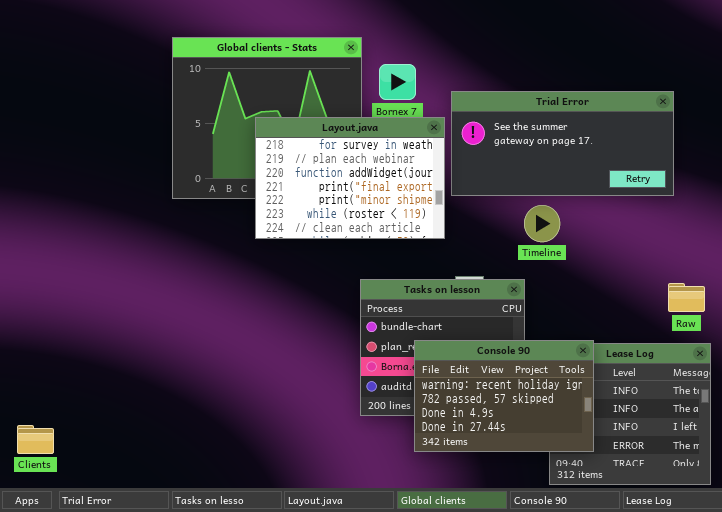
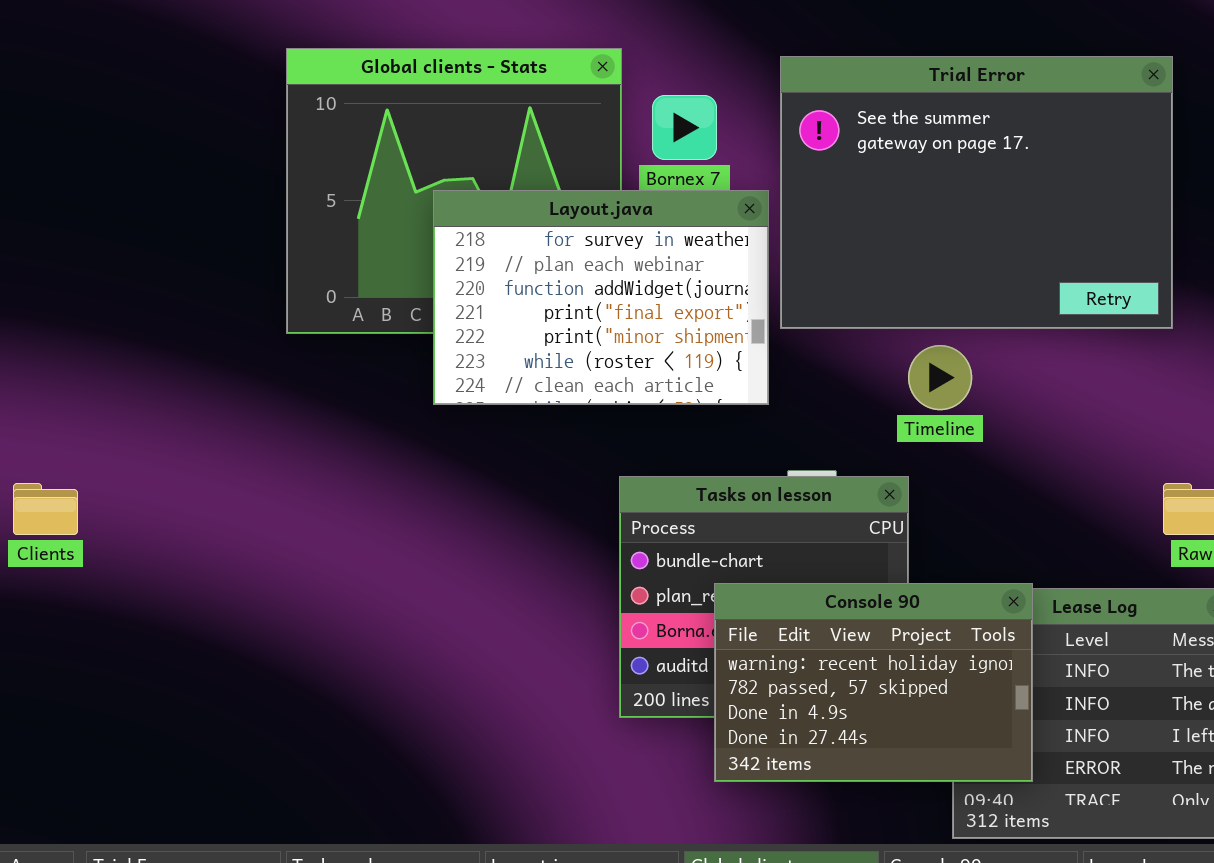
Trial Error: [451,91,674,196] -> [780,56,1173,329], resized
Clients: [17,425,54,454] -> [13,483,78,535], moved

